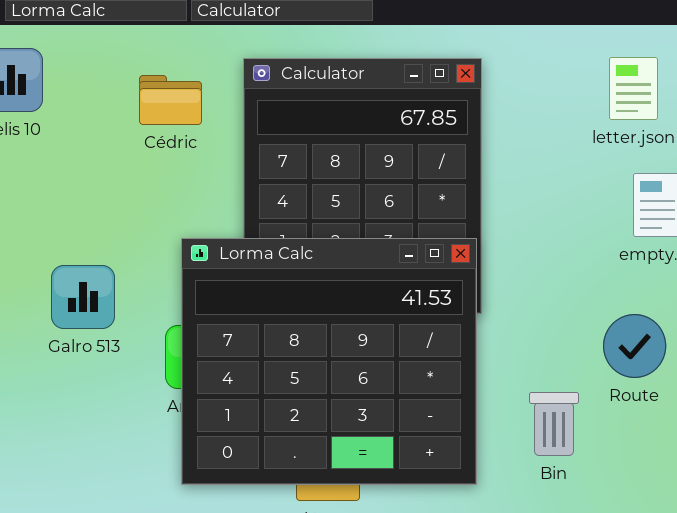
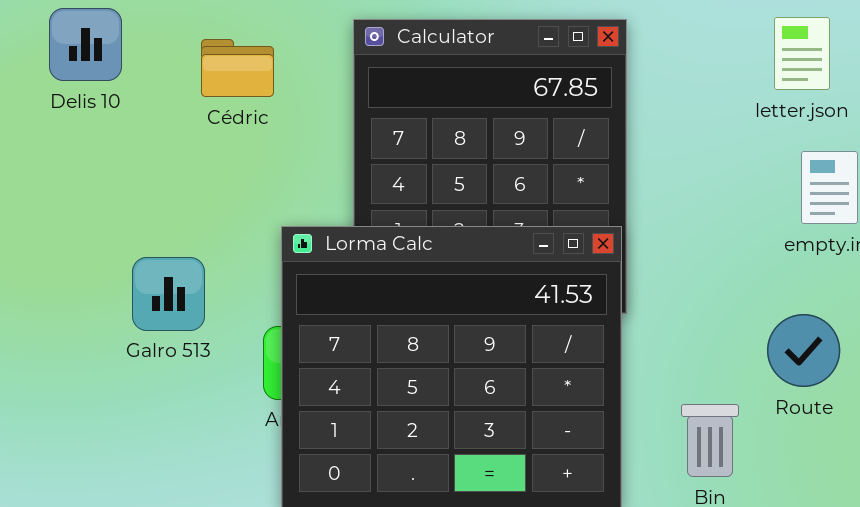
Cédric: [139,75,202,125] -> [201,39,274,97], moved

